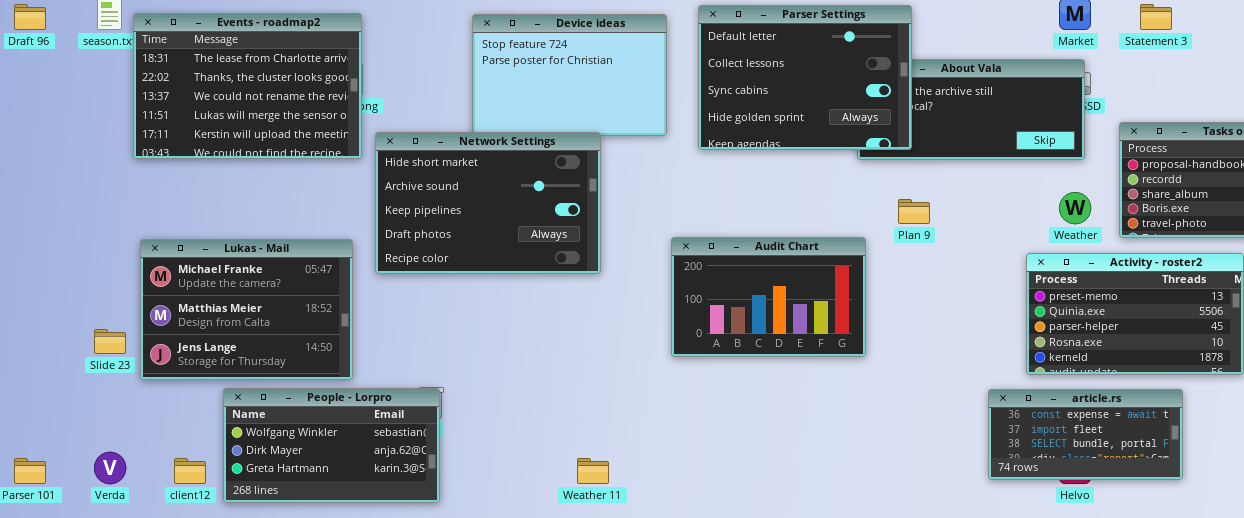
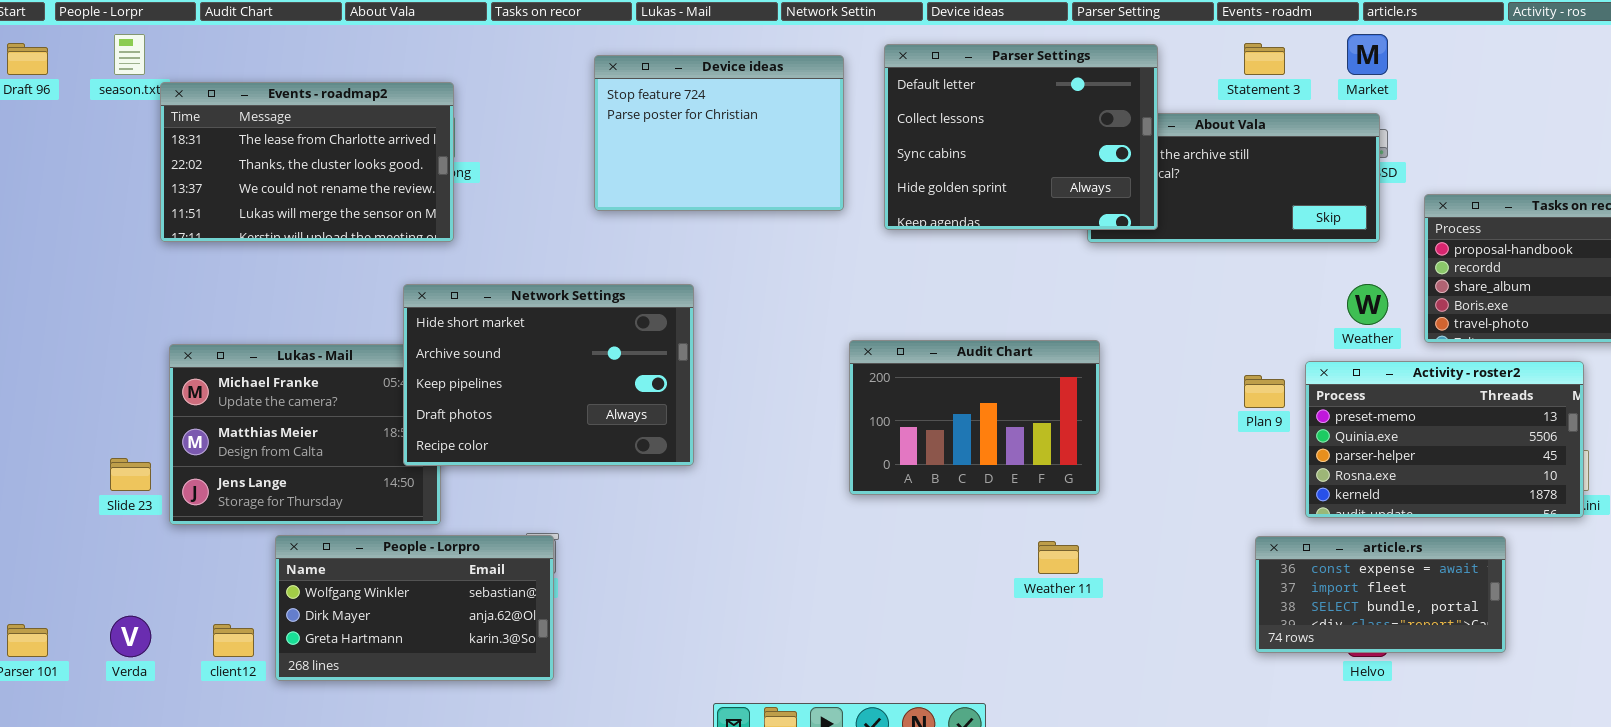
Statement 3: [1140,4,1172,30] -> [1244,43,1285,75], moved
Events - roadmap2: [133,13,362,159] -> [160,82,454,242], resized
Network Settings: [375,132,601,274] -> [403,284,694,466], moved
Plan 9: [898,199,930,224] -> [1244,375,1285,408], moved
Weather 11: [577,458,609,484] -> [1038,541,1079,574], moved

